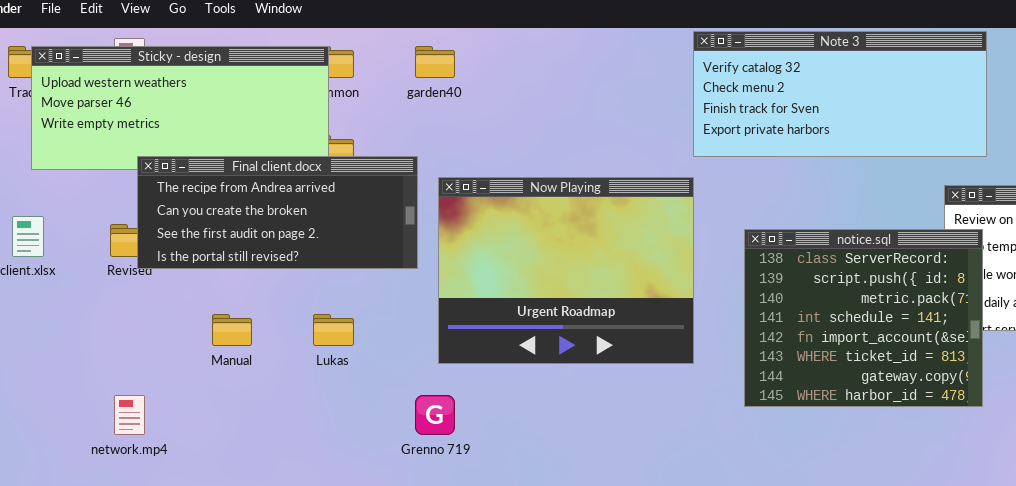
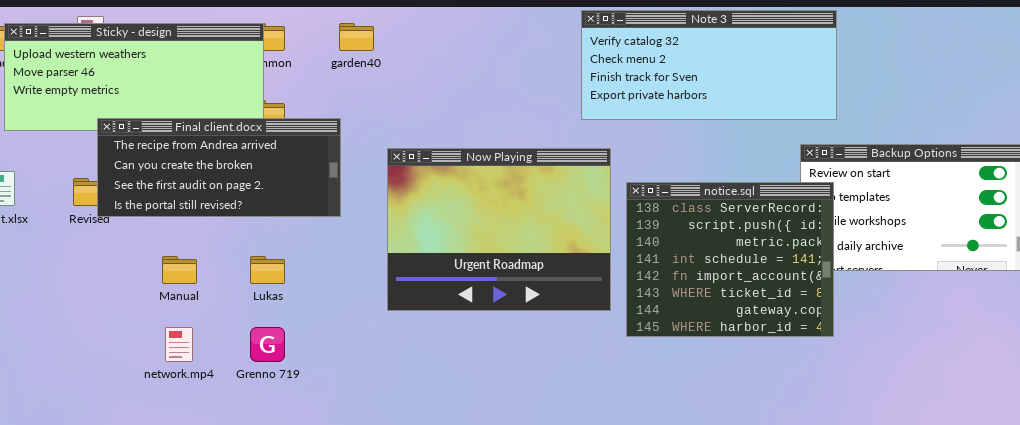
Now Playing: [438,177,694,364] -> [387,148,611,311], moved
network.mp4: [114,395,145,435] -> [165,327,193,362], moved
Grenno 719: [415,395,455,435] -> [250,327,285,362], moved

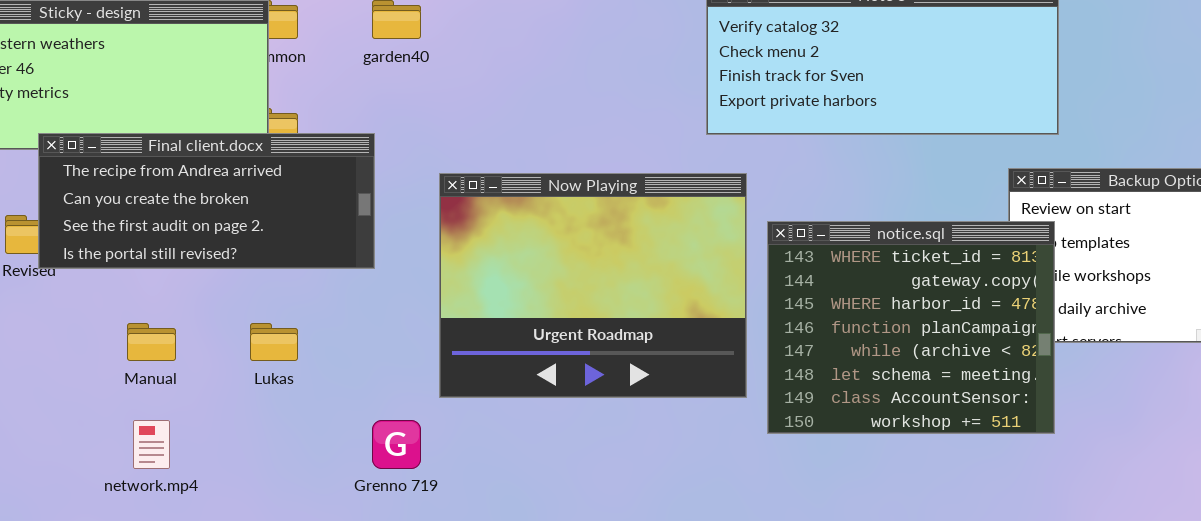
notice.sql: [626,182,834,337] -> [767,221,1055,434], scrolled down 5 rows
Grenno 719: [250,327,285,362] -> [372,420,421,469], moved

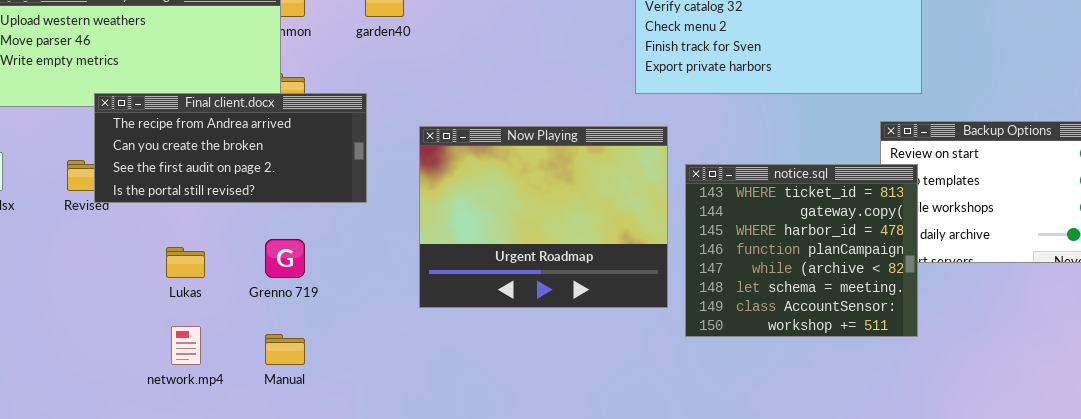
Manual: [127,323,176,361] -> [265,334,305,365], moved
Lukas: [250,323,298,361] -> [166,247,205,278], moved
Grenno 719: [372,420,421,469] -> [265,239,305,278], moved

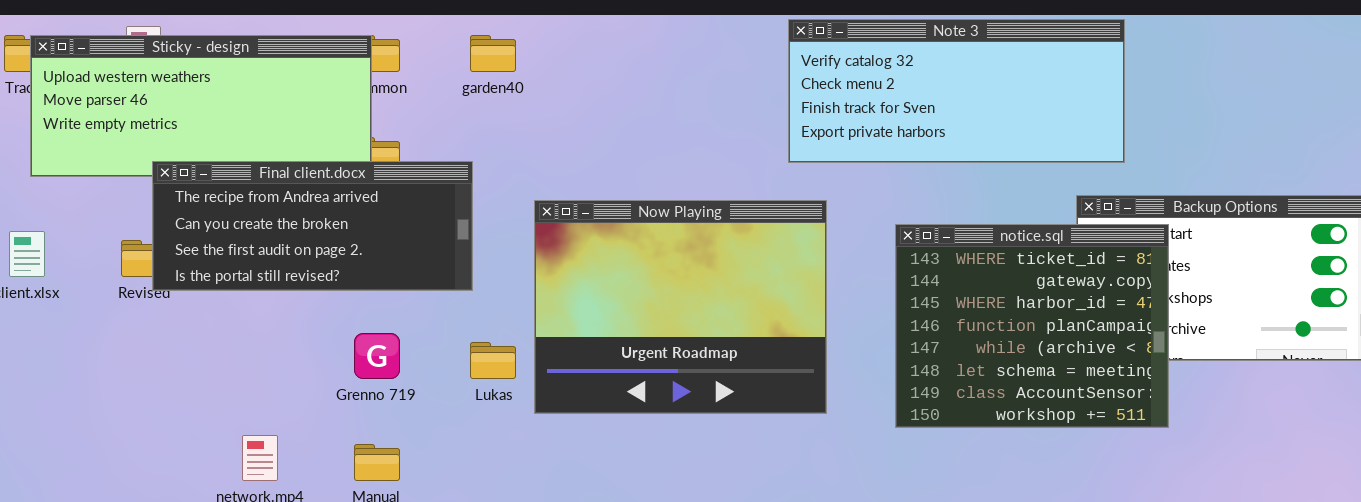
notice.sql: [685,164,918,337] -> [895,224,1169,428], moved
Lukas: [166,247,205,278] -> [470,342,516,379], moved

